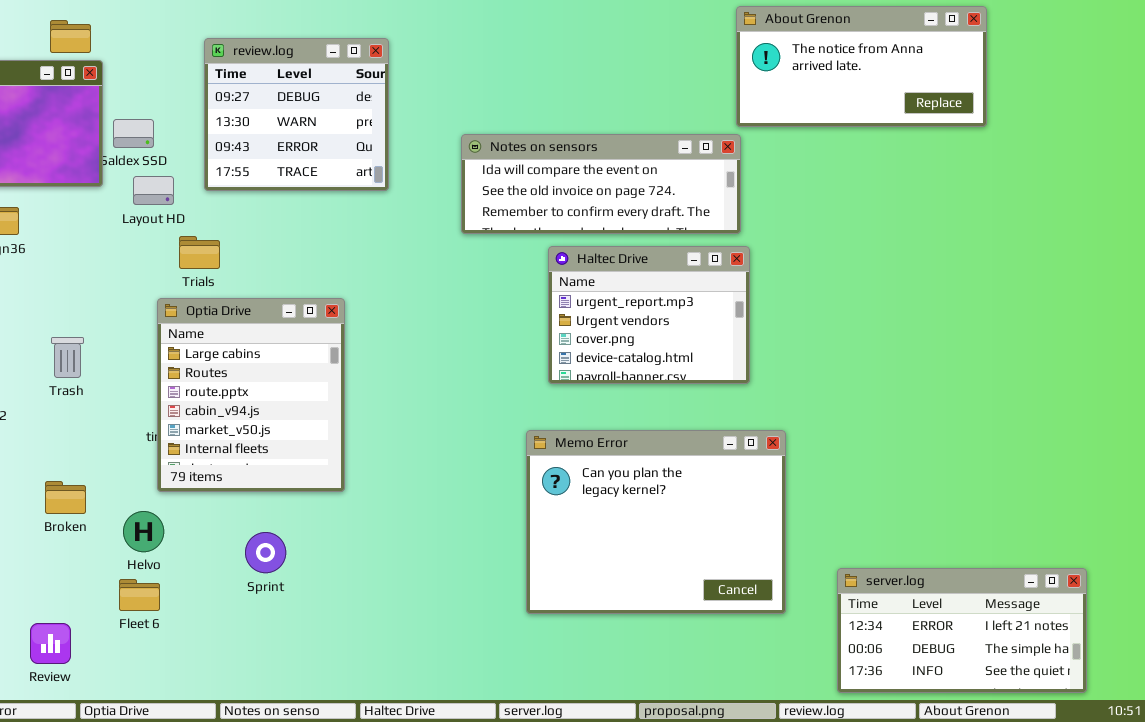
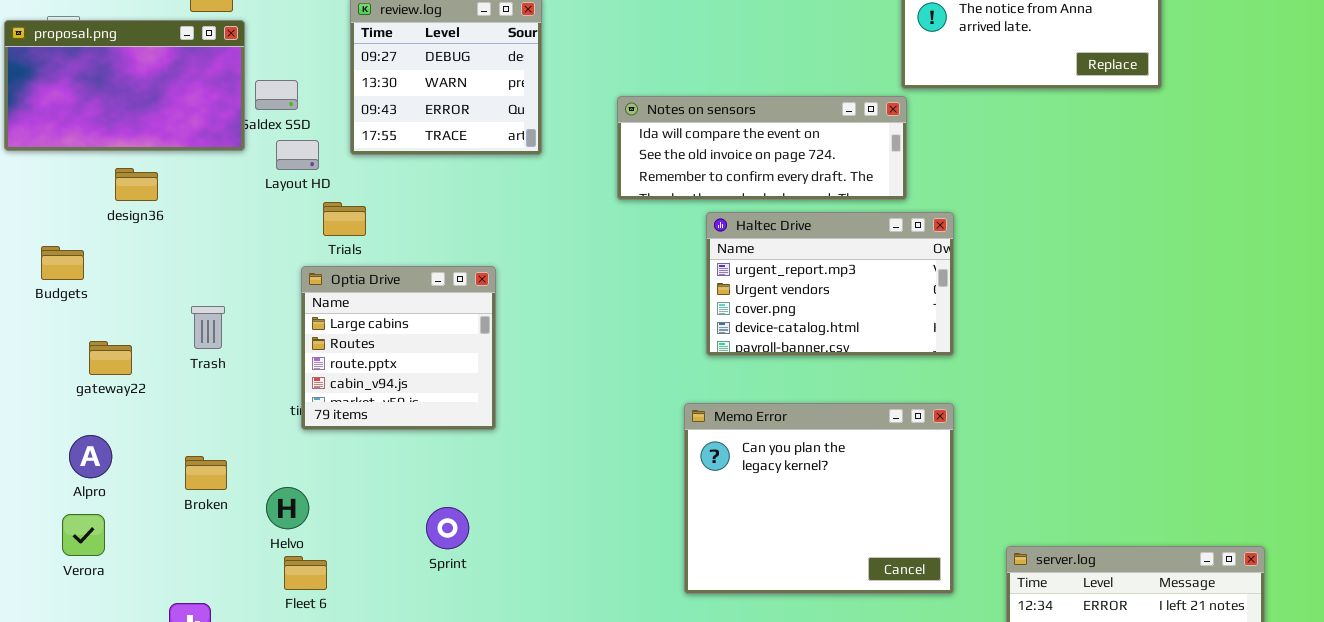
Haltec Drive: [548,246,750,384] -> [706,212,954,356], resized
Optia Drive: [157,298,345,492] -> [301,266,496,430], resized
Sprint: [245,532,286,573] -> [426,507,469,549], moved
Fleet 6: [119,579,160,611] -> [284,556,327,590], moved

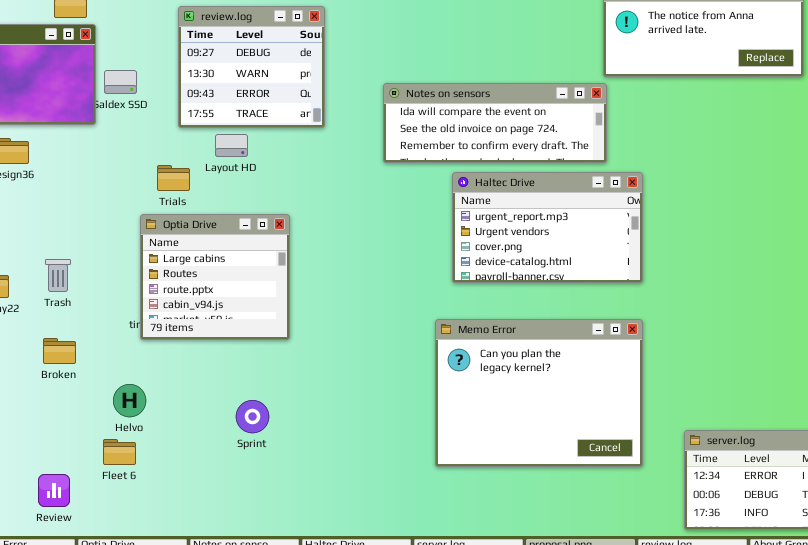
Layout HD: [276,140,319,170] -> [215,134,248,157], moved
Trash: [191,306,225,349] -> [45,259,71,292], moved
Broken: [185,456,227,490] -> [43,338,76,364], moved
Fleet 6: [284,556,327,590] -> [103,439,136,465], moved

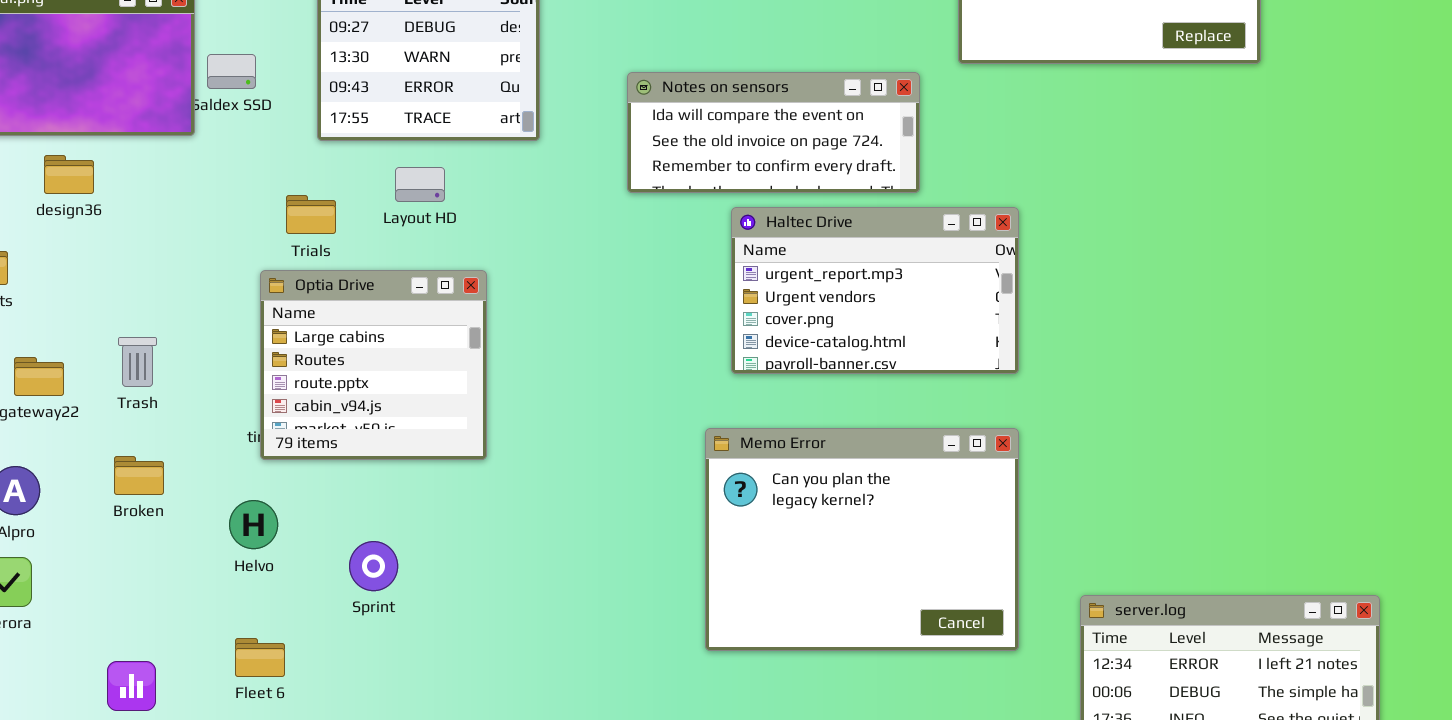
Notes on sensors: [383,83,607,163] -> [627,72,920,193], resized
Layout HD: [215,134,248,157] -> [395,167,445,202], moved
Helvo: [113,384,146,417] -> [229,500,278,549], moved
Sprint: [236,400,269,433] -> [349,541,398,591], moved
Fleet 6: [103,439,136,465] -> [235,638,285,677], moved

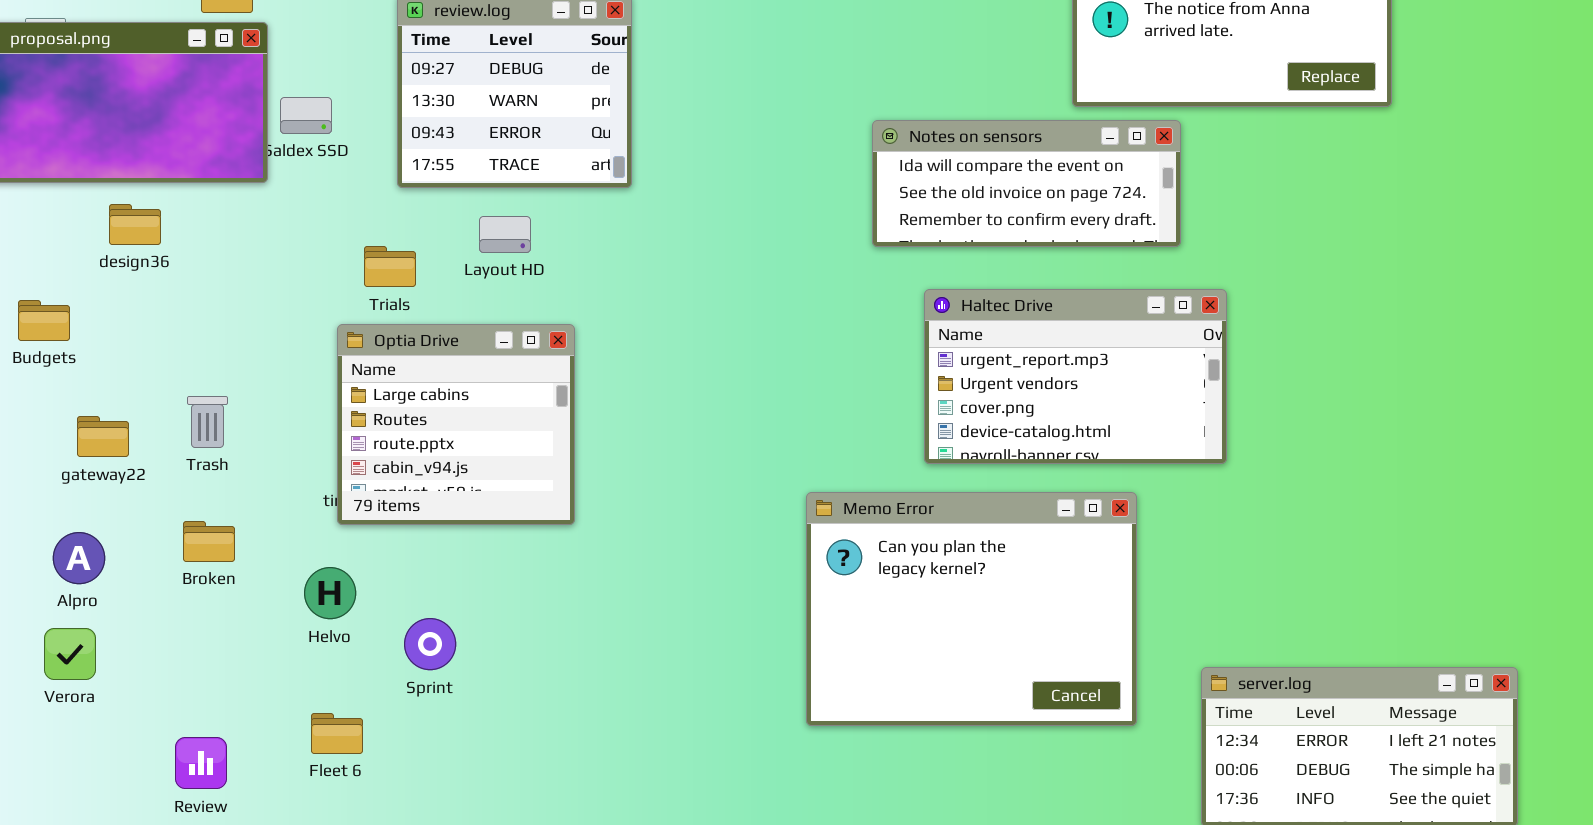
Notes on sensors: [627,72,920,193] -> [872,120,1181,247], moved
Haltec Drive: [731,207,1019,374] -> [924,289,1227,464], moved
Sprint: [349,541,398,591] -> [404,618,456,670], moved

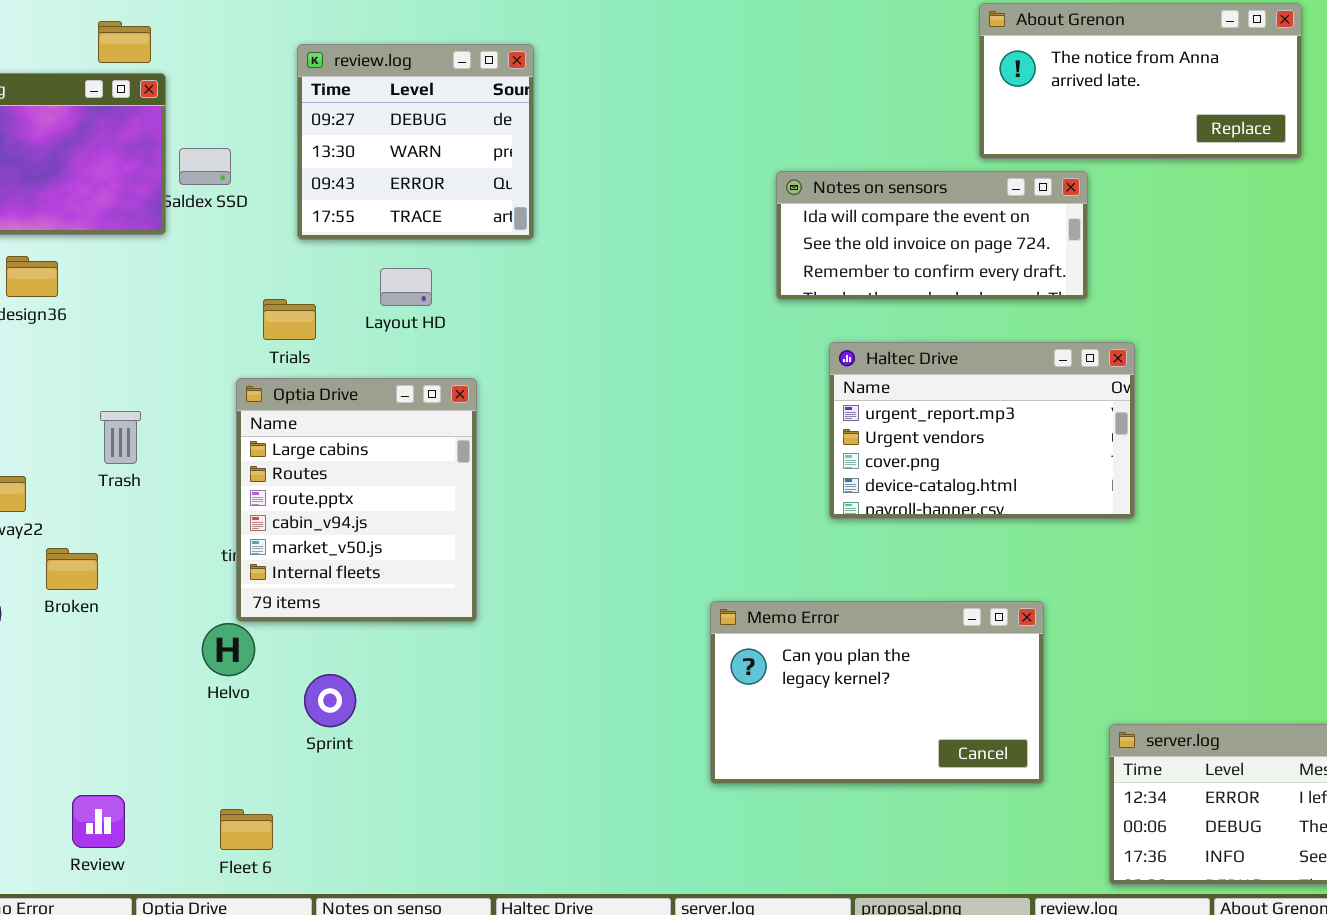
Optia Drive: [337,324,575,525] -> [236,378,477,622], resized
Trash: [187,396,228,448] -> [100,411,141,464], moved
Memo Error: [806,492,1137,726] -> [710,601,1044,784], resized
Broken: [183,521,235,562] -> [46,548,98,590], moved
Fleet 6: [311,713,363,754] -> [220,809,273,850], moved

